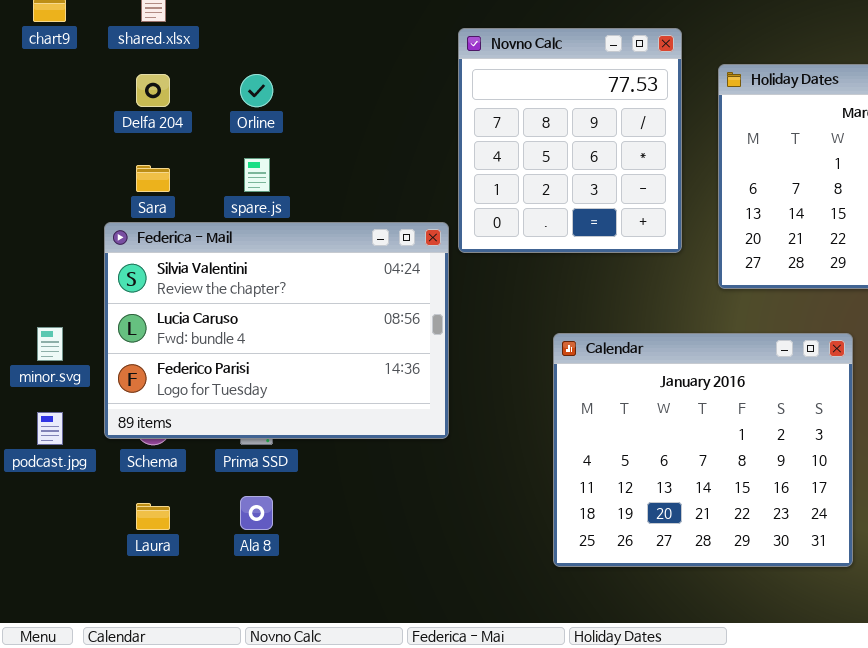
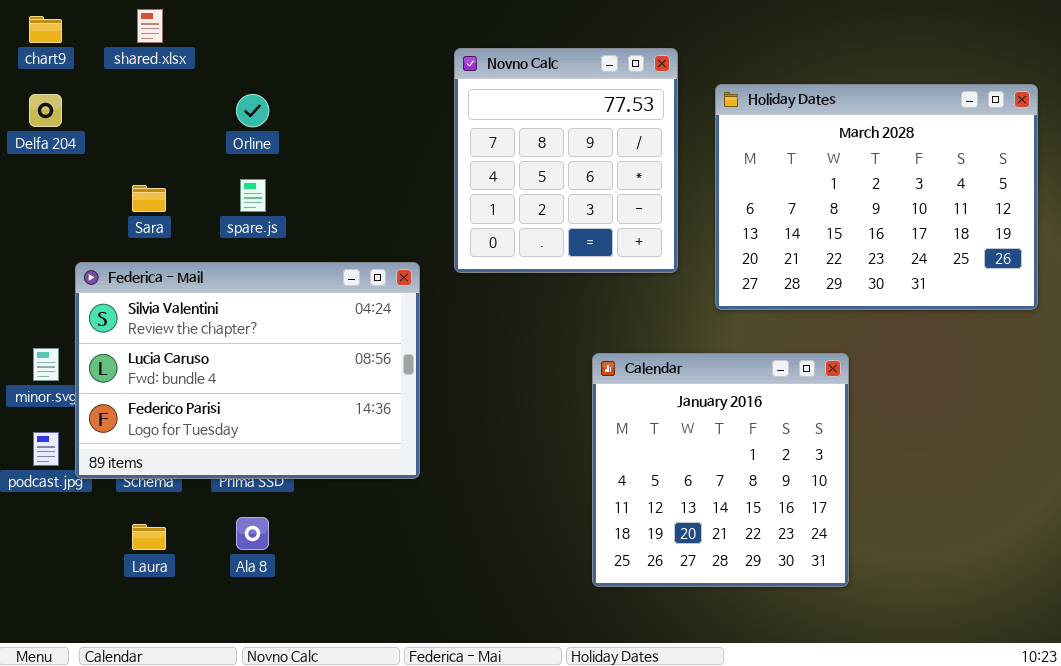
Delfa 204: [136,74,170,107] -> [29,94,62,127], moved
Federica - Mail: [104,222,449,439] -> [75,262,420,479], moved
Calendar: [553,333,853,567] -> [592,353,849,587], resized

